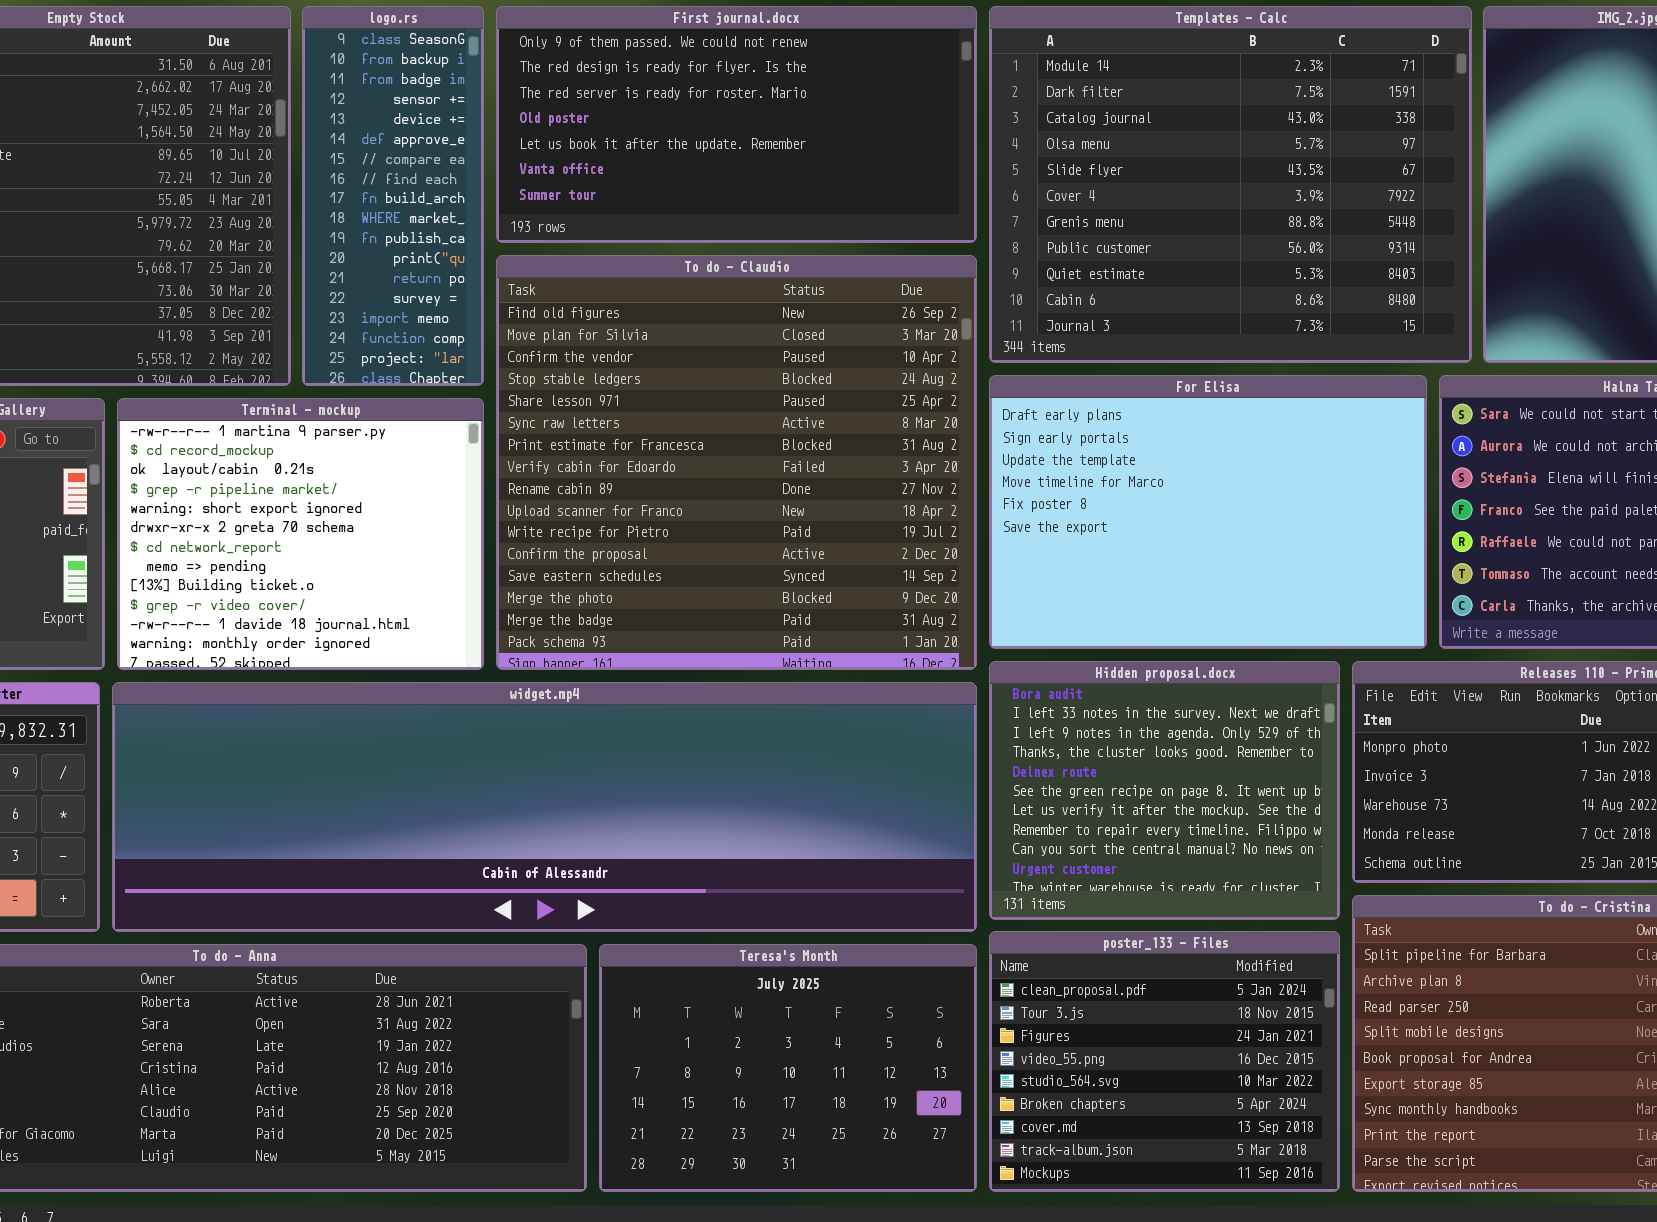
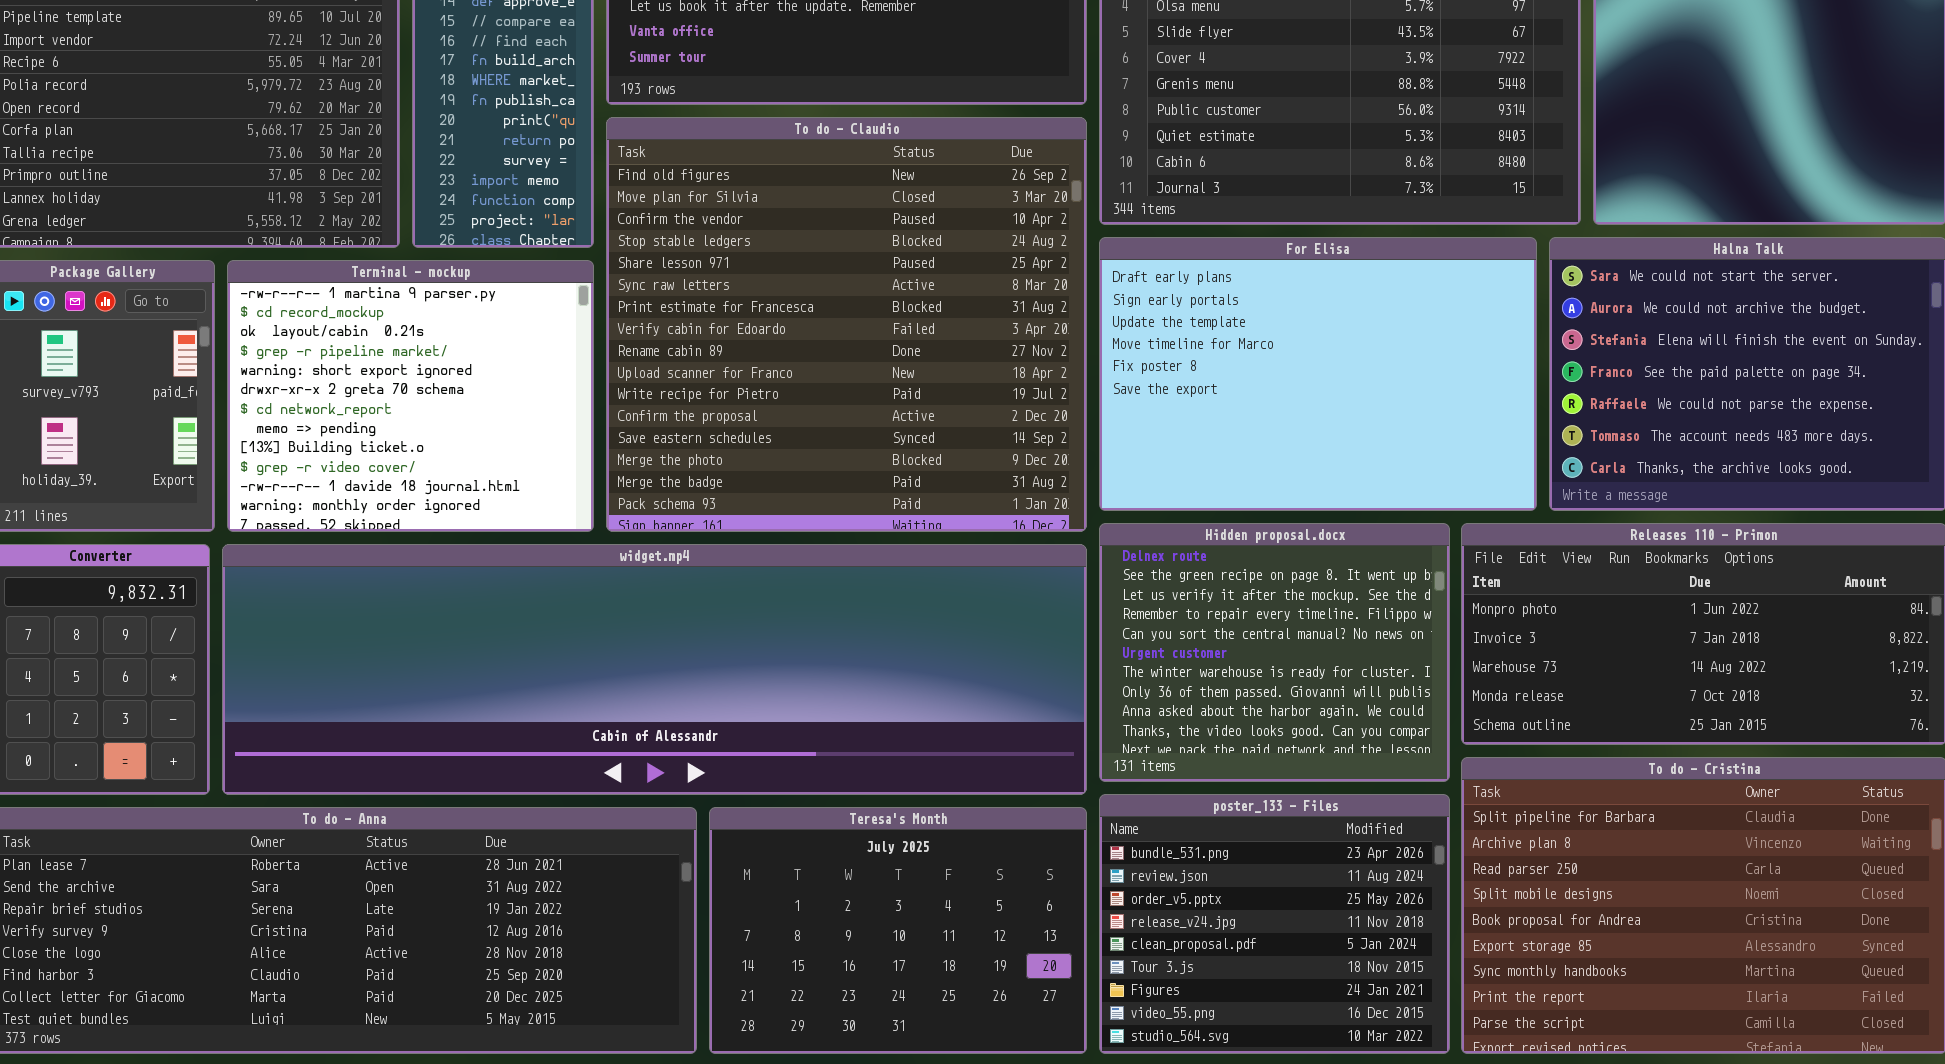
Hidden proposal.docx: [989,661,1340,920] -> [1099,523,1450,782], scrolled down 4 rows
poster_133 - Files: [989,931,1340,1192] -> [1099,794,1450,1054], scrolled up 4 rows

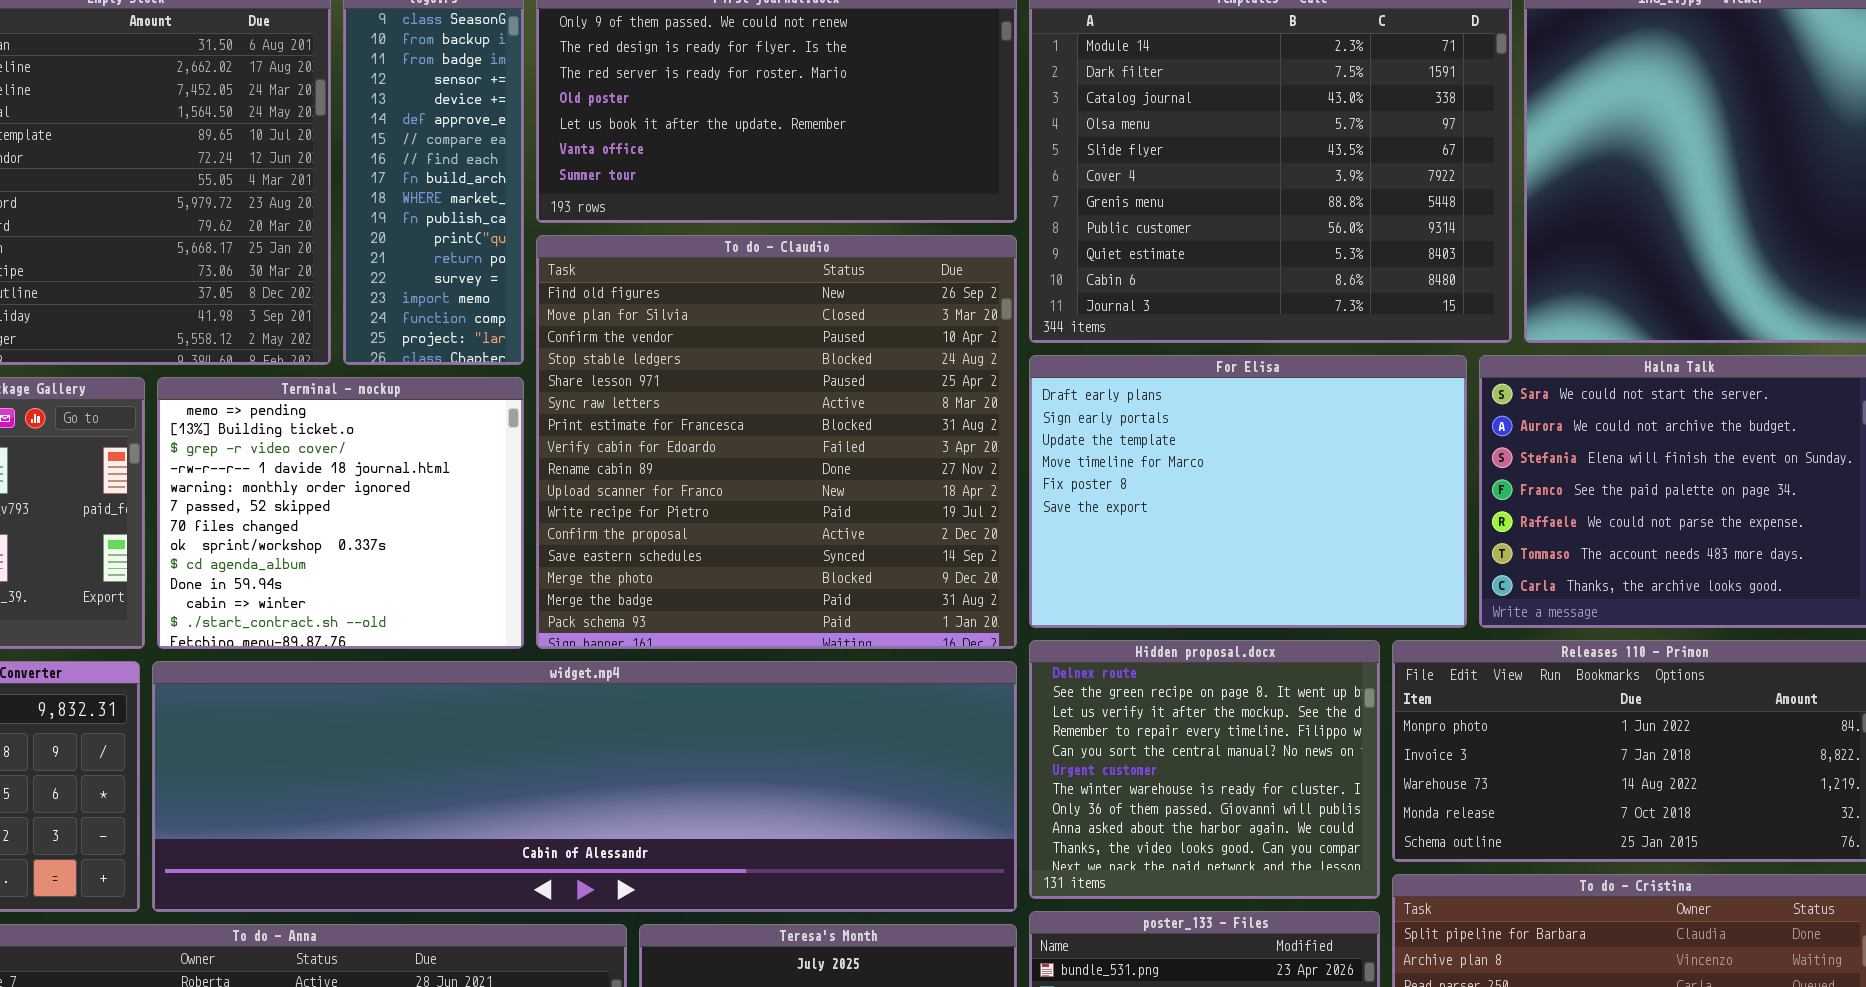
Terminal - mockup: [227,260,594,532] -> [157,377,524,649], scrolled down 7 rows

